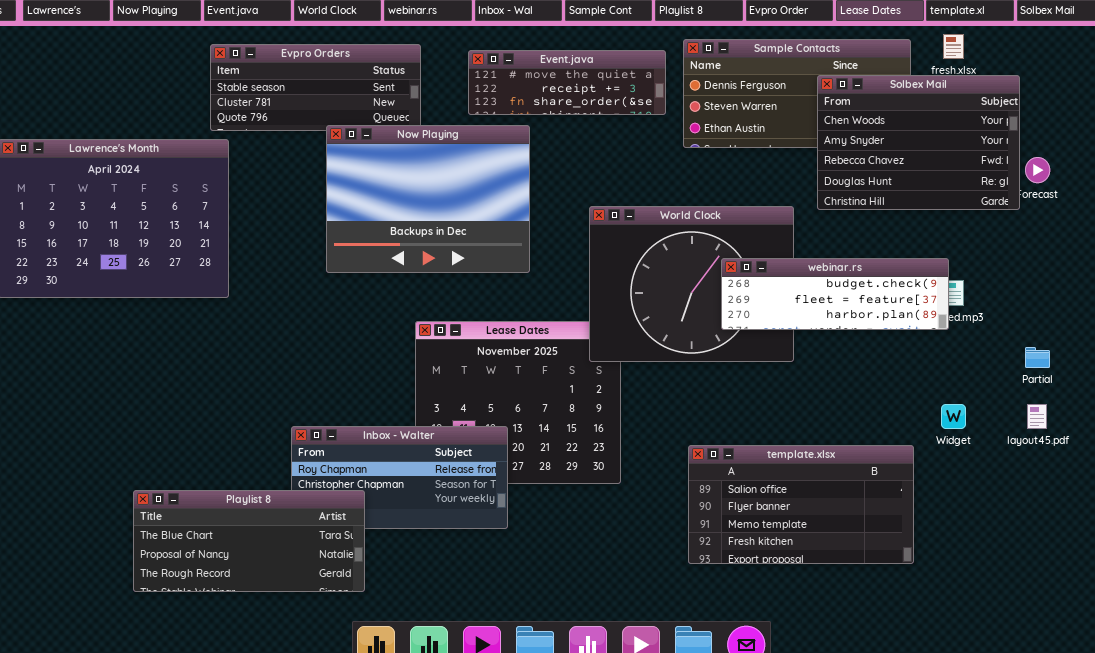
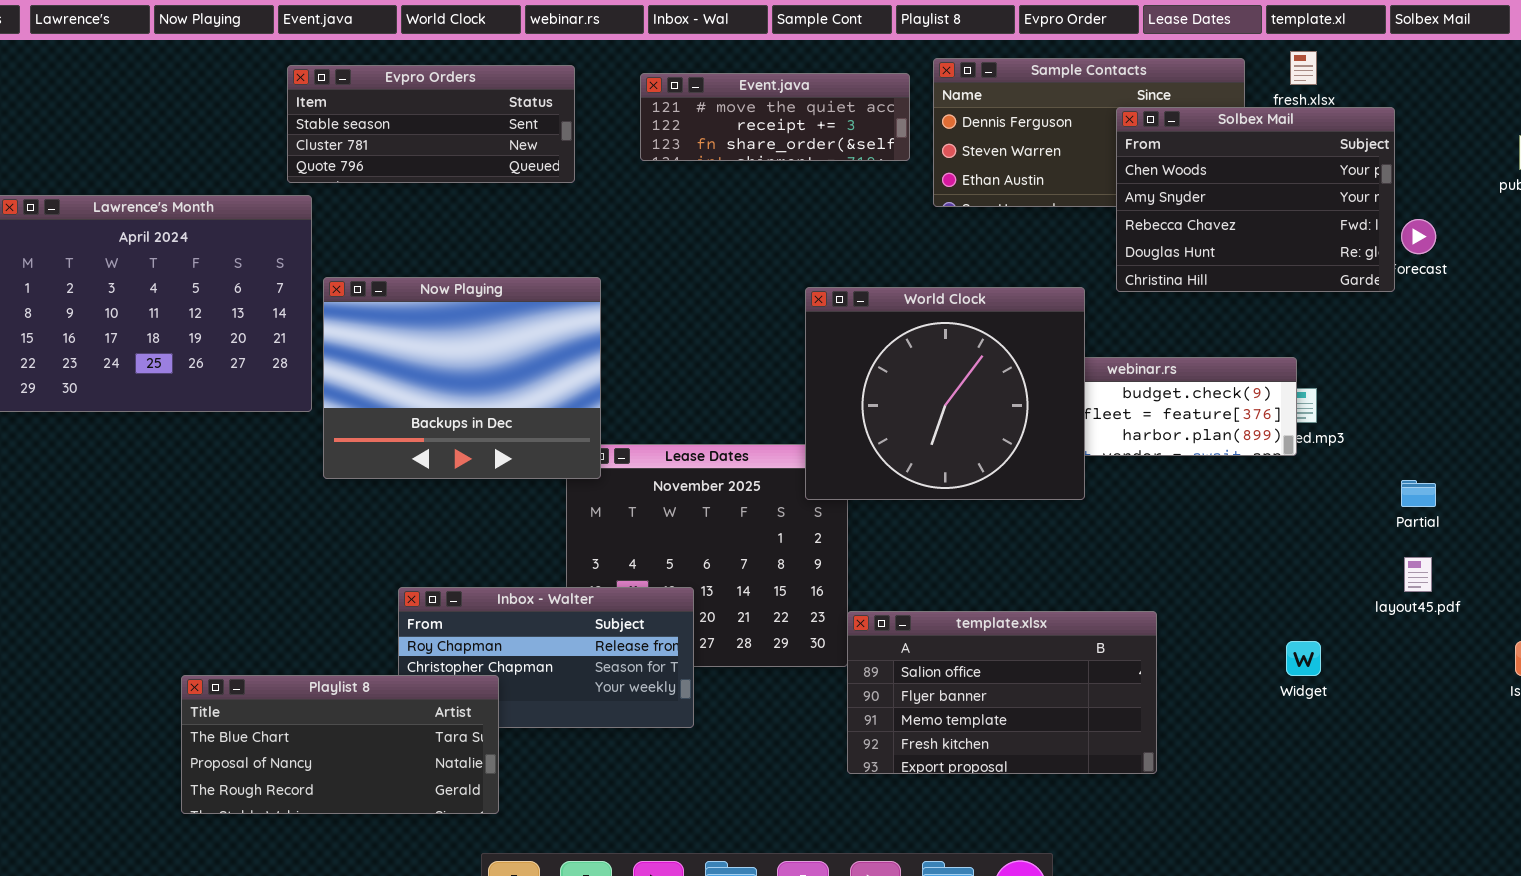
Now Playing: [326,125,530,273] -> [323,277,601,479], moved
World Clock: [589,206,794,362] -> [805,287,1085,500], raised
Widget: [941,404,966,429] -> [1286,641,1321,676], moved
template.xlsx: [688,445,914,564] -> [847,611,1157,774], moved

